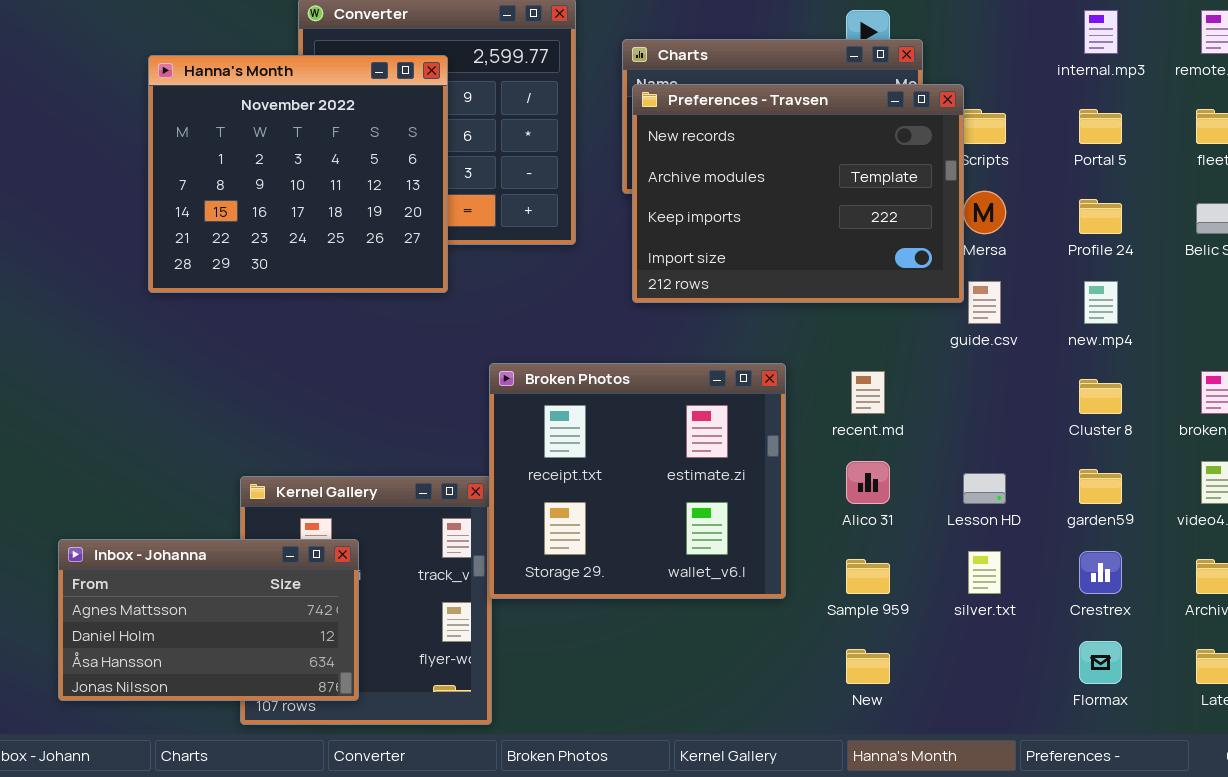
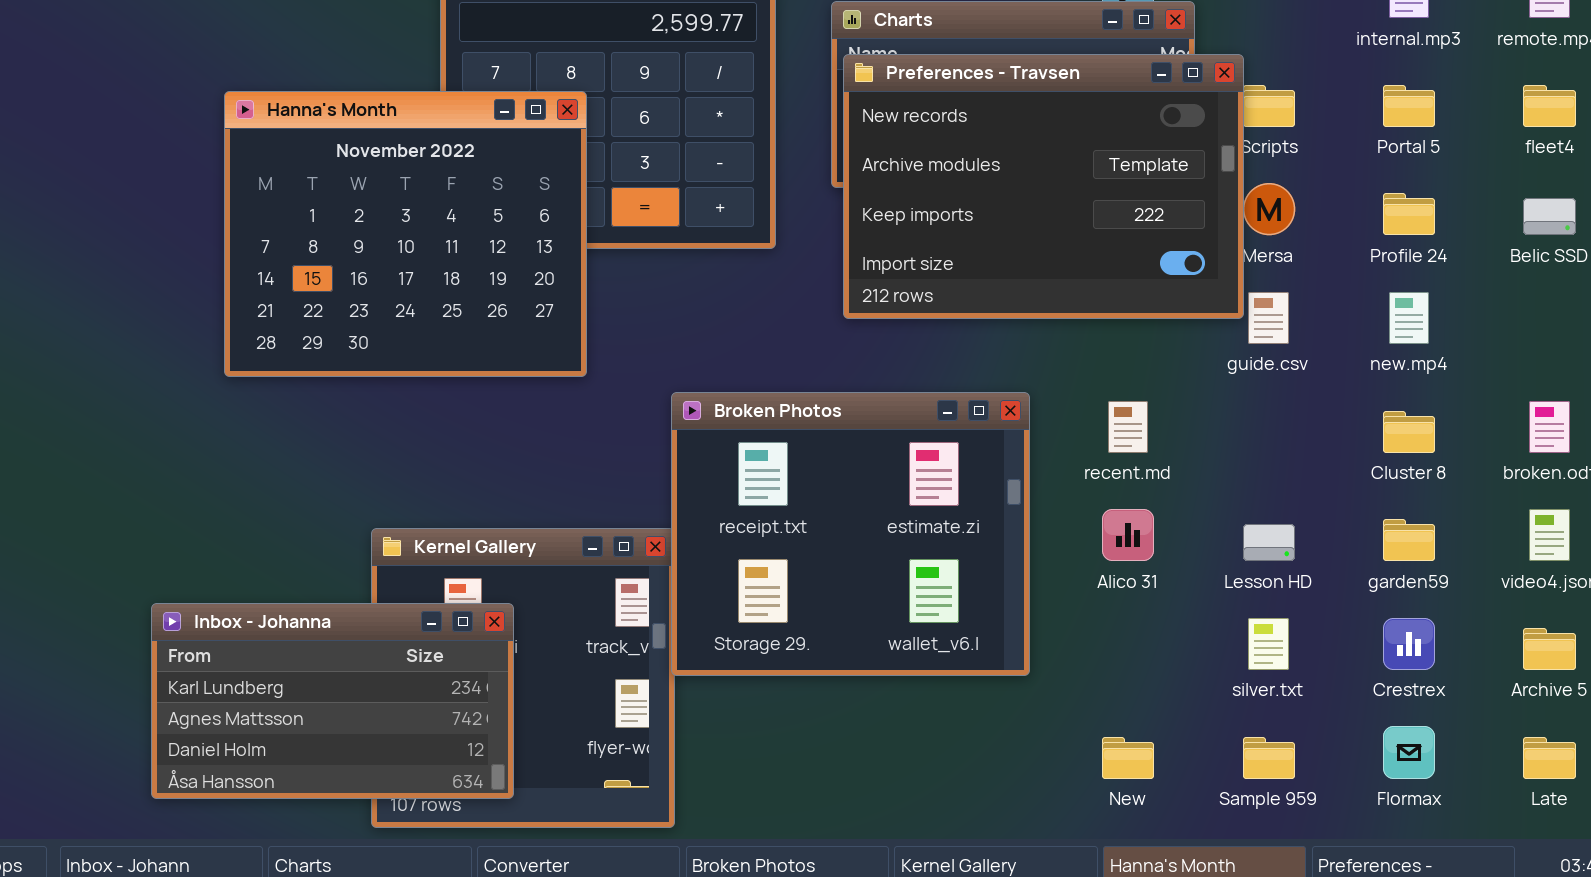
Hanna's Month: [148,55,448,293] -> [224,91,587,377], moved
Inbox - Johanna: [58,539,359,701] -> [151,603,514,799], scrolled up 1 row
Sample 959: [846,559,890,594] -> [1243,737,1295,779], moved

